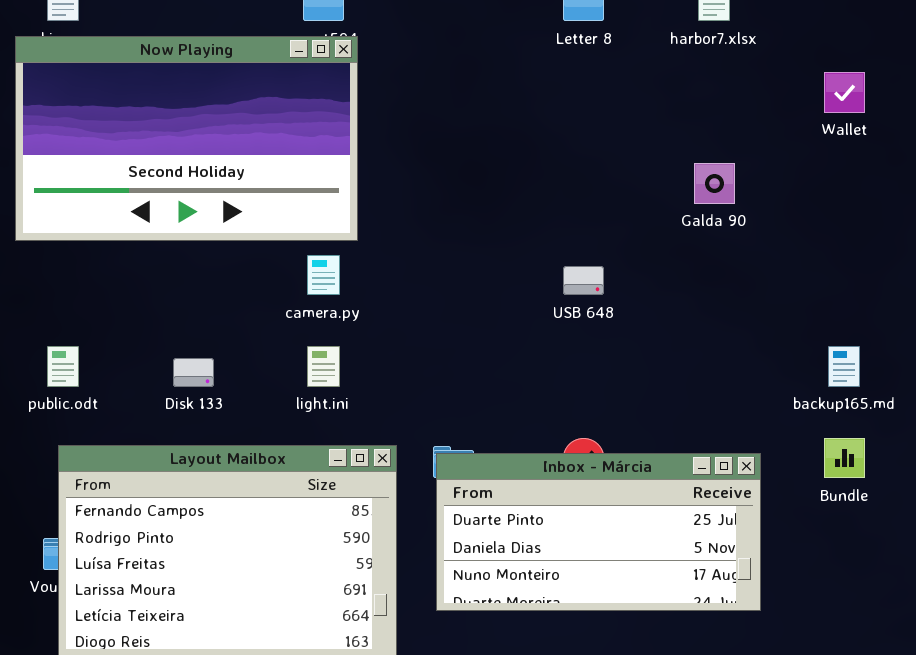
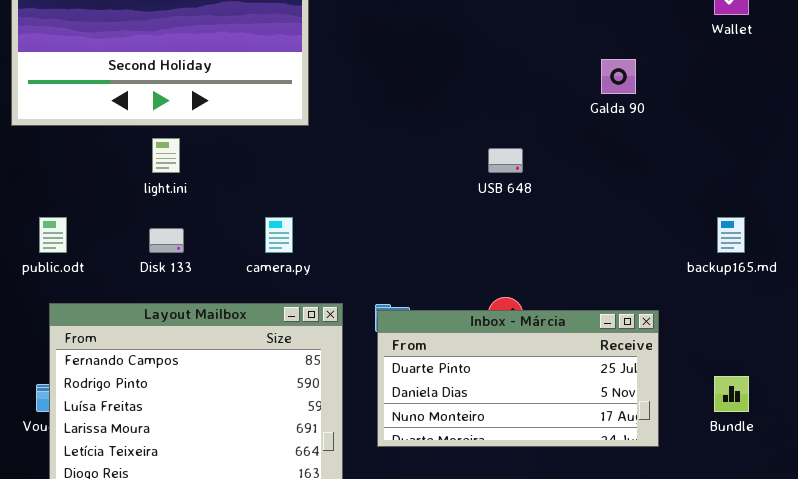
camera.py: [307,255,340,295] -> [265,217,293,253], moved
light.ini: [307,346,340,387] -> [152,138,180,173], moved
Bundle: [824,438,865,478] -> [714,376,749,412], moved

